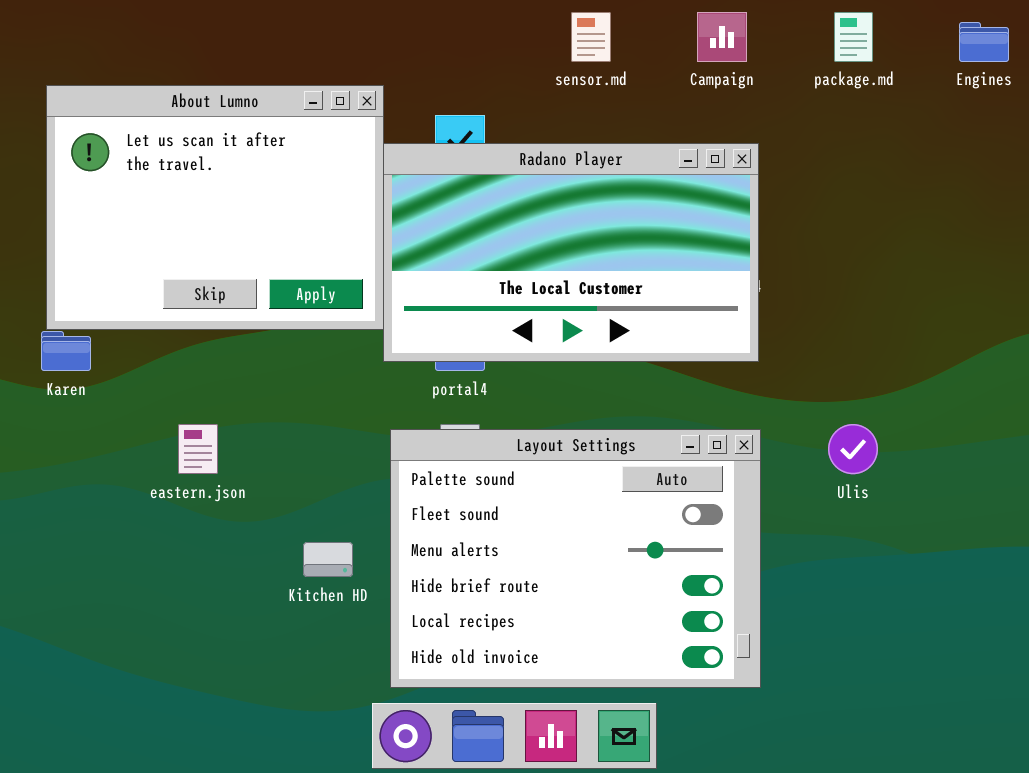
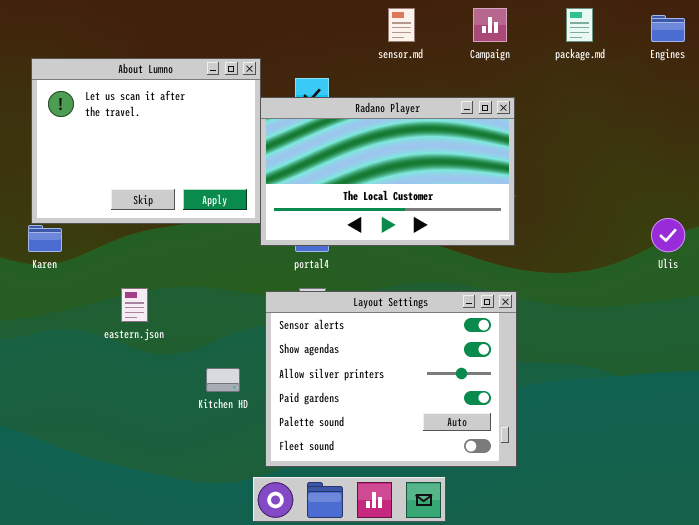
Ulis: [828,424,878,474] -> [651,218,685,252], moved
Layout Settings: [390,429,761,688] -> [265,291,517,467], scrolled up 4 rows

